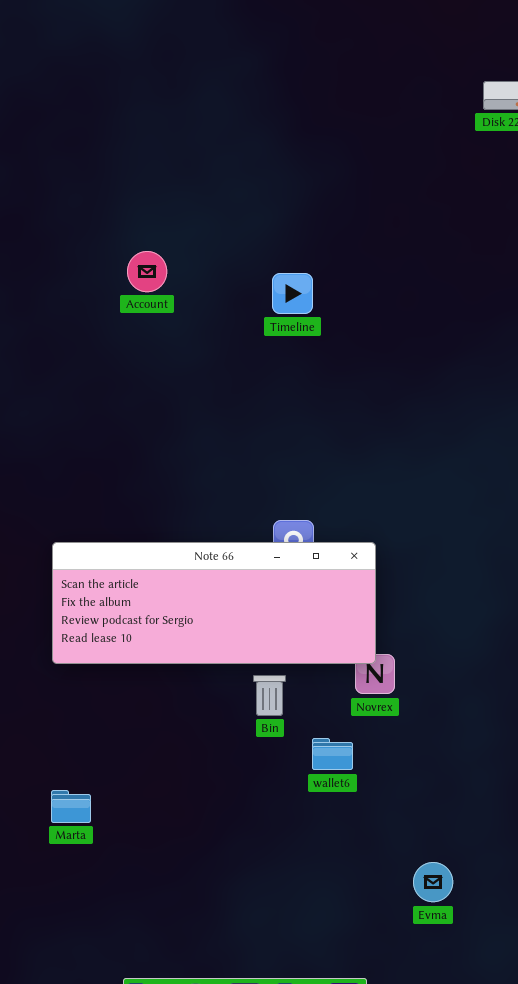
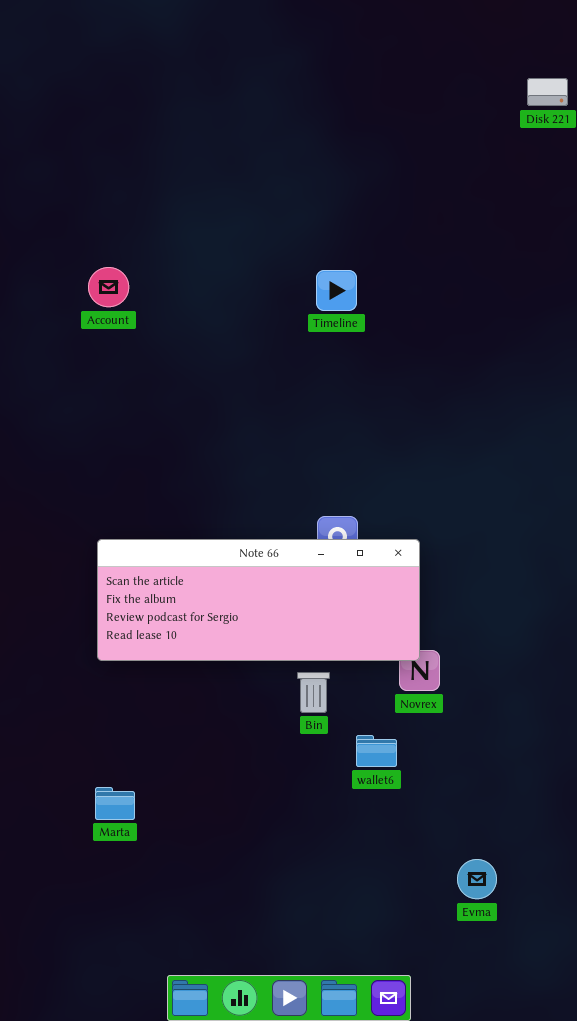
Account: [127,251,167,292] -> [88,267,129,307], moved

